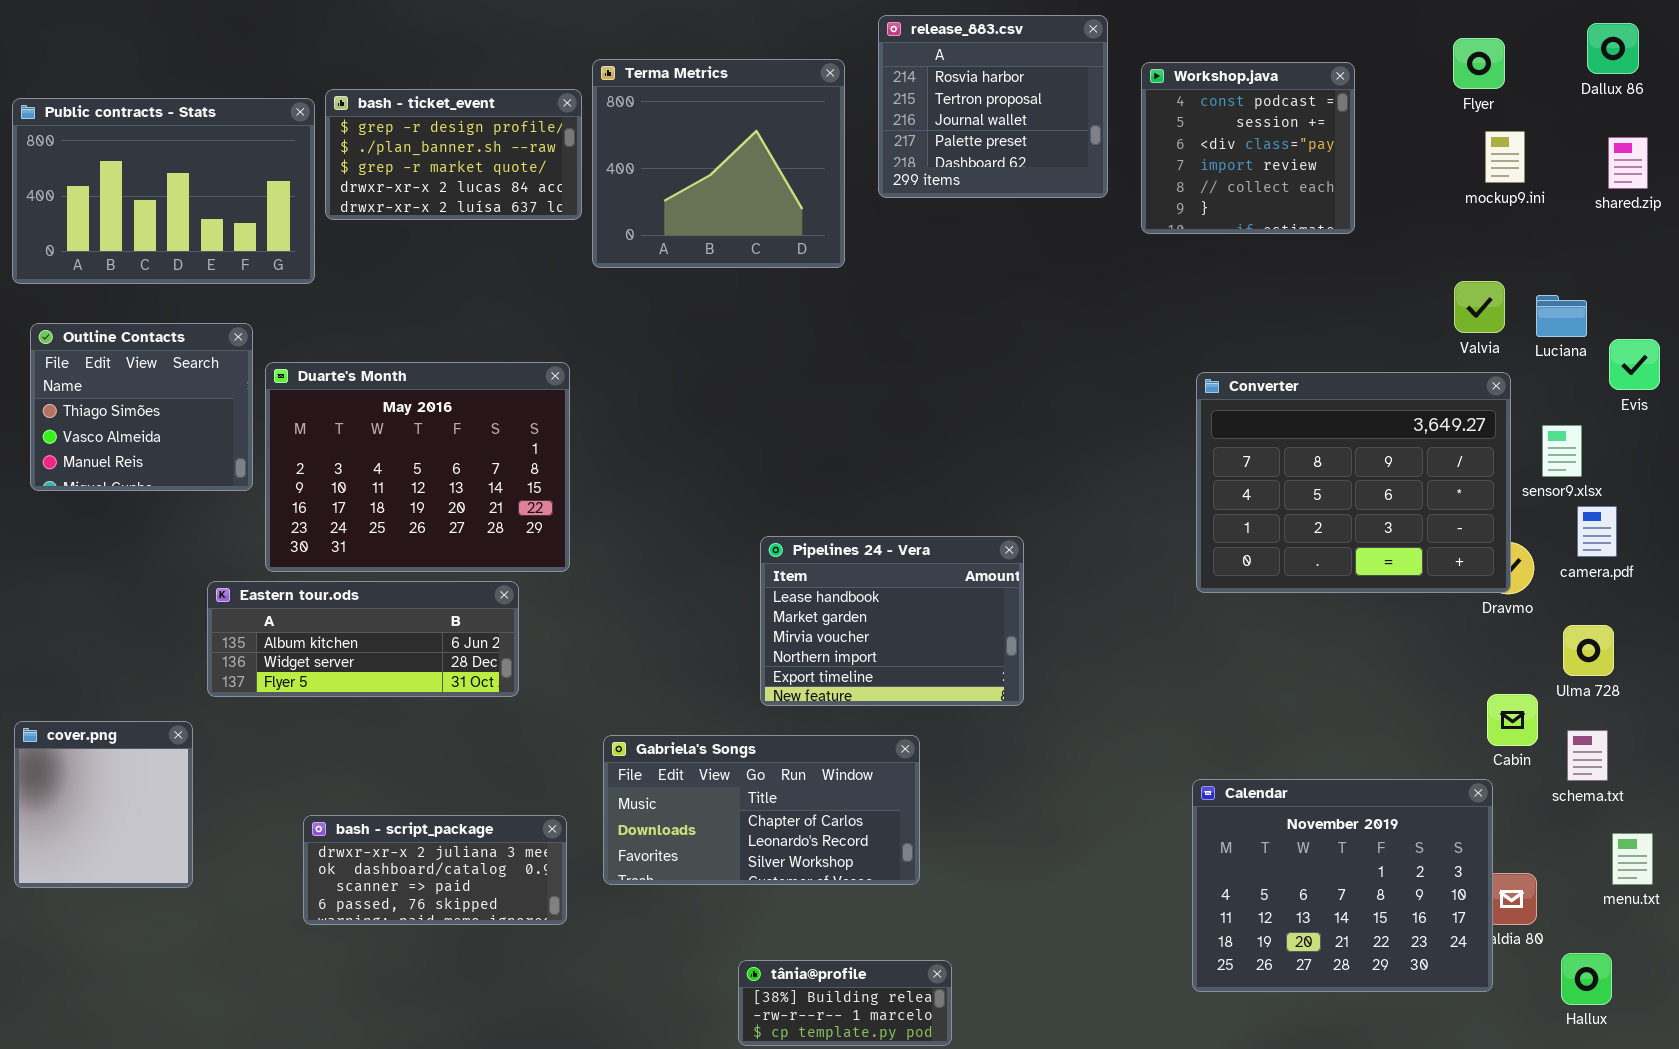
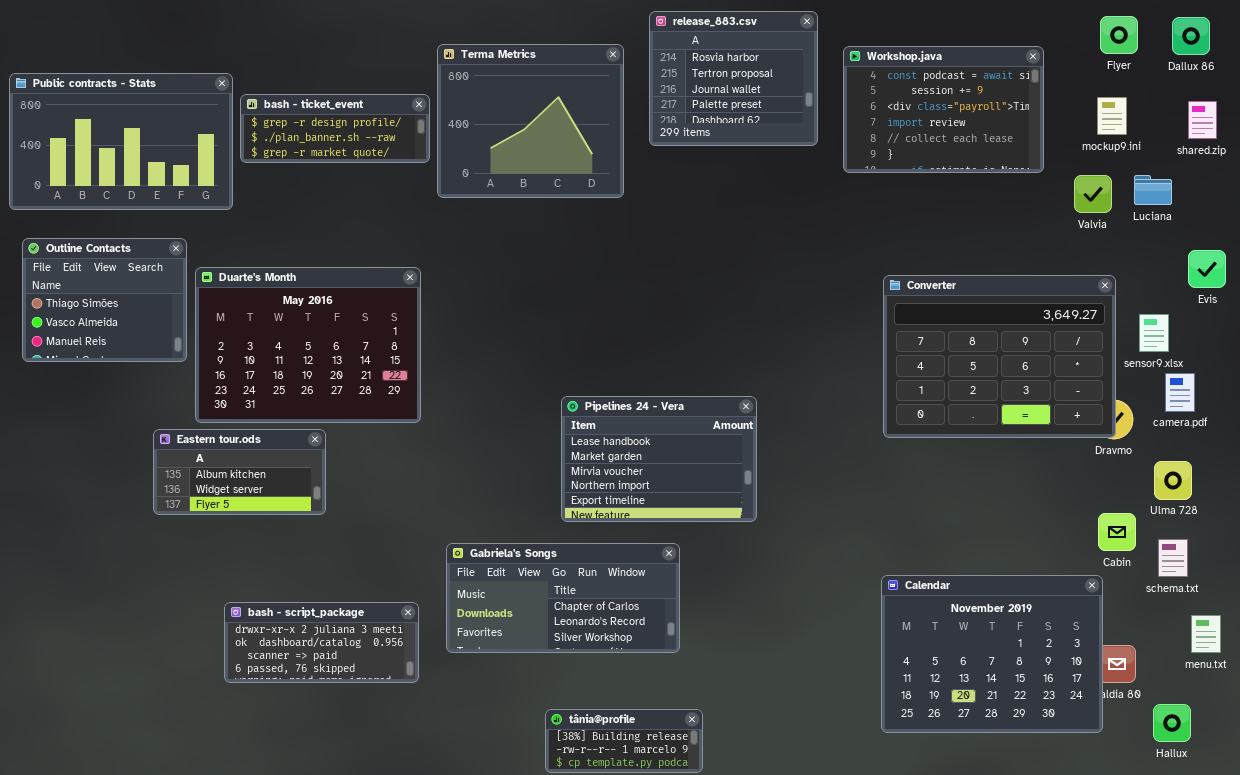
Flyer: [1453,38,1505,89] -> [1100,16,1138,54], moved
Workshop.java: [1141,62,1355,234] -> [843,46,1044,173], resized
bash - ticket_event: [325,89,582,220] -> [240,94,430,163], resized
Valvia: [1454,281,1505,333] -> [1074,175,1112,213], moved
Luciana: [1536,295,1587,337] -> [1134,175,1172,205], moved
Eastern tour.ods: [207,581,519,697] -> [153,429,326,515], resized
cover.png: [14,721,193,888] -> none, closed

